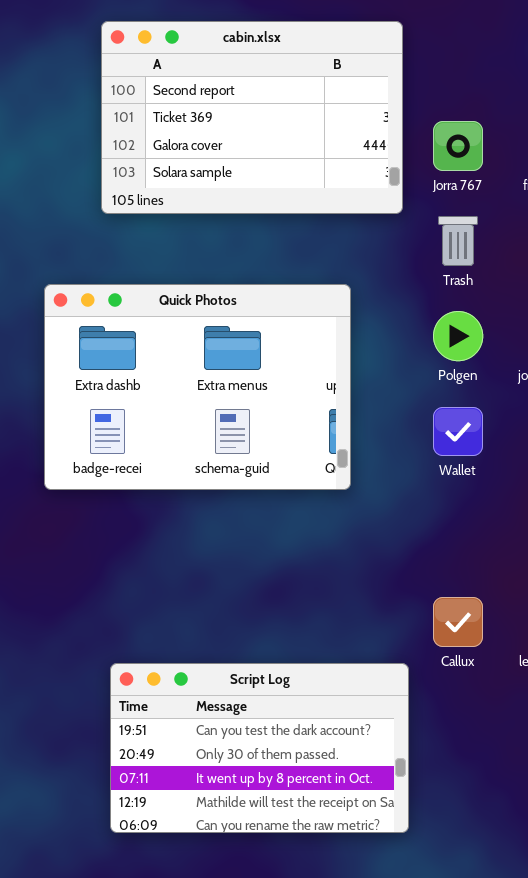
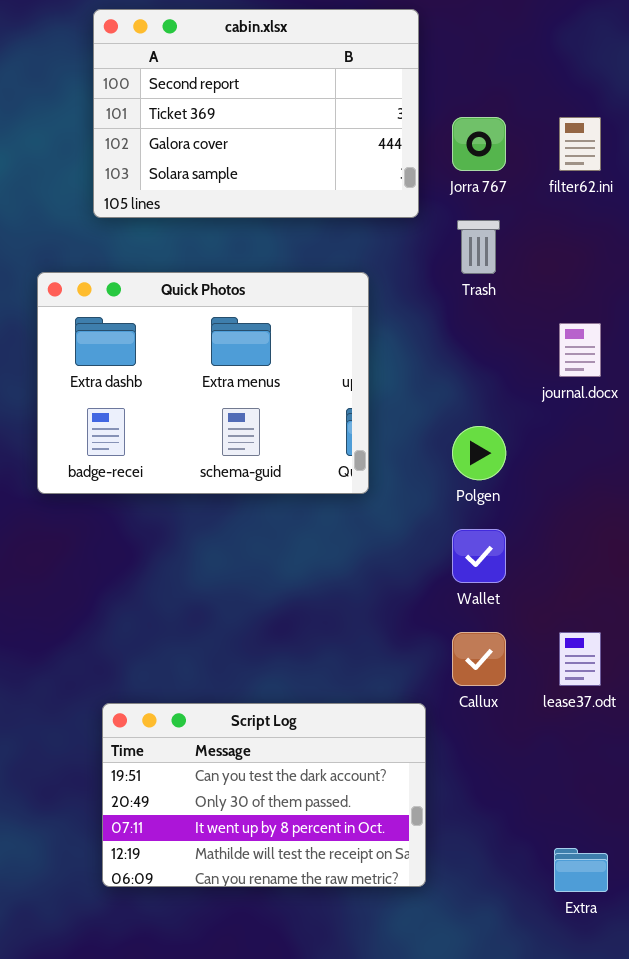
Quick Photos: [44,284,351,490] -> [37,272,369,494], moved
Polgen: [433,311,483,361] -> [452,426,506,480], moved
Wallet: [433,407,483,456] -> [452,529,506,583], moved

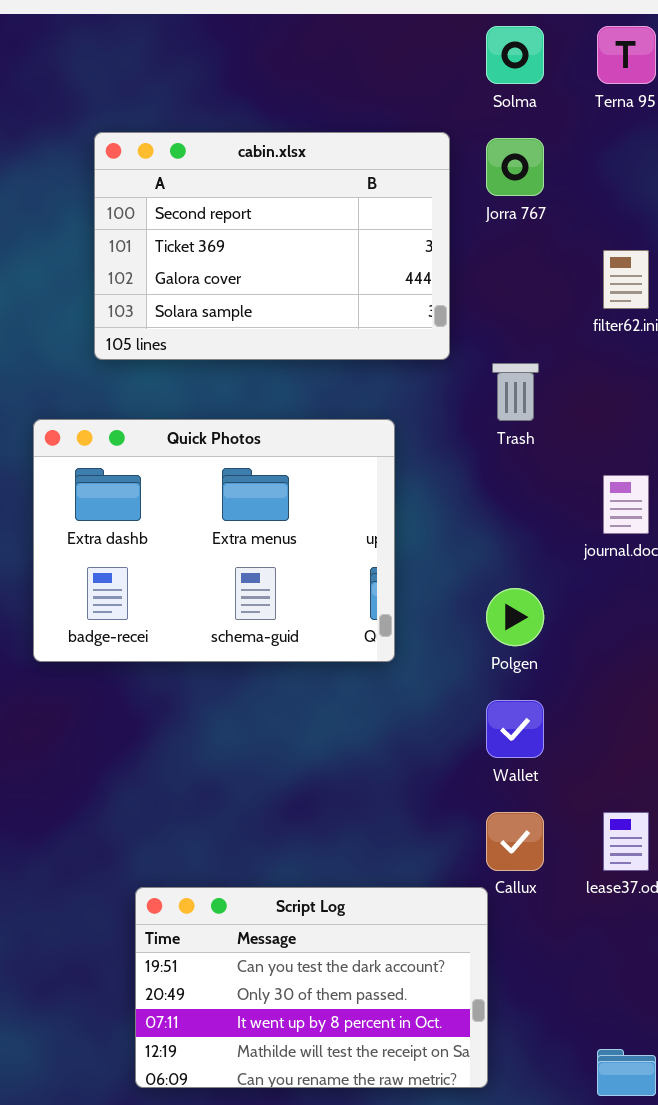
Jorra 767: [452,117,506,171] -> [486,138,544,196], moved
Script Log: [102,703,426,887] -> [135,887,488,1088], moved

